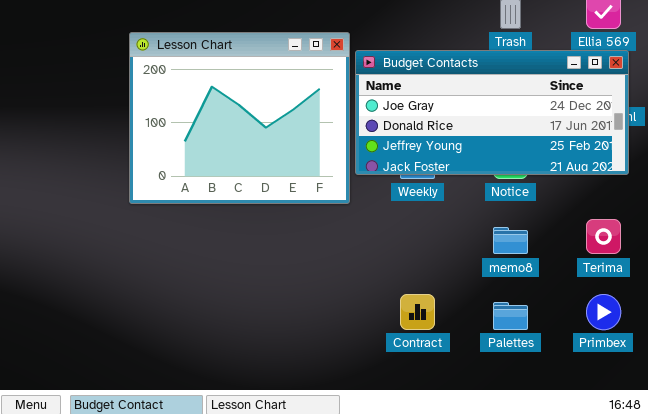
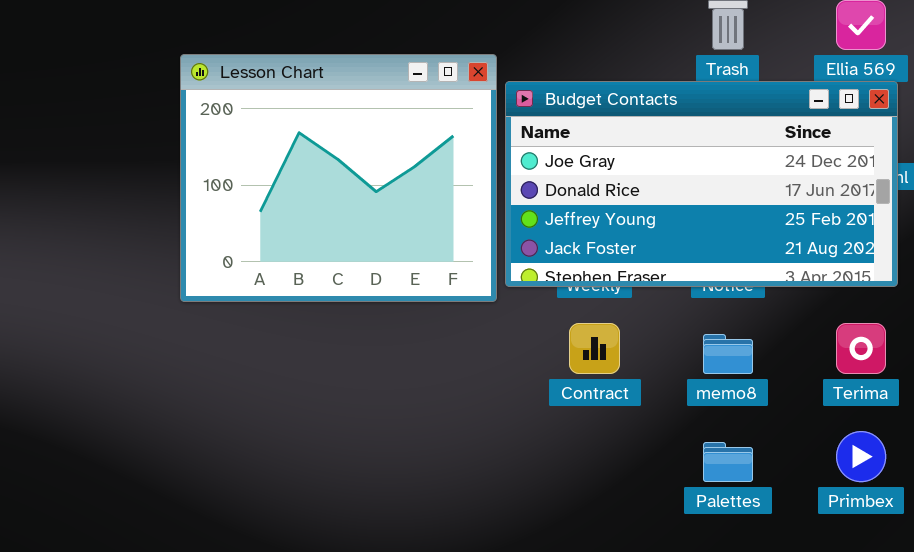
Budget Contacts: [355,50,629,175] -> [505,81,898,287], resized
Contract: [400,294,435,330] -> [569,323,620,374], moved

